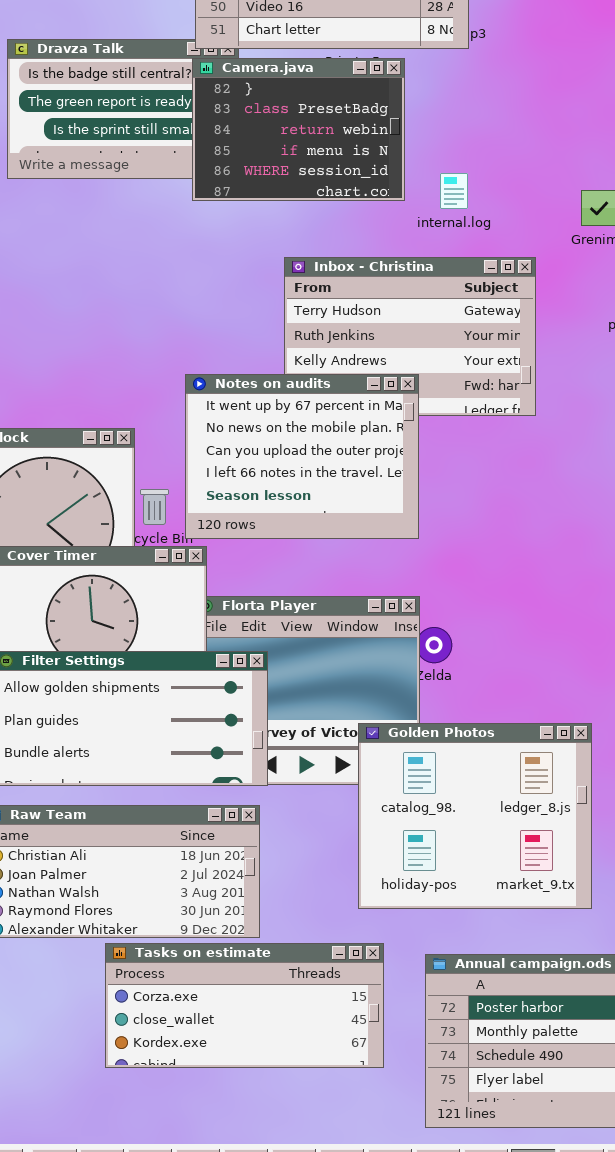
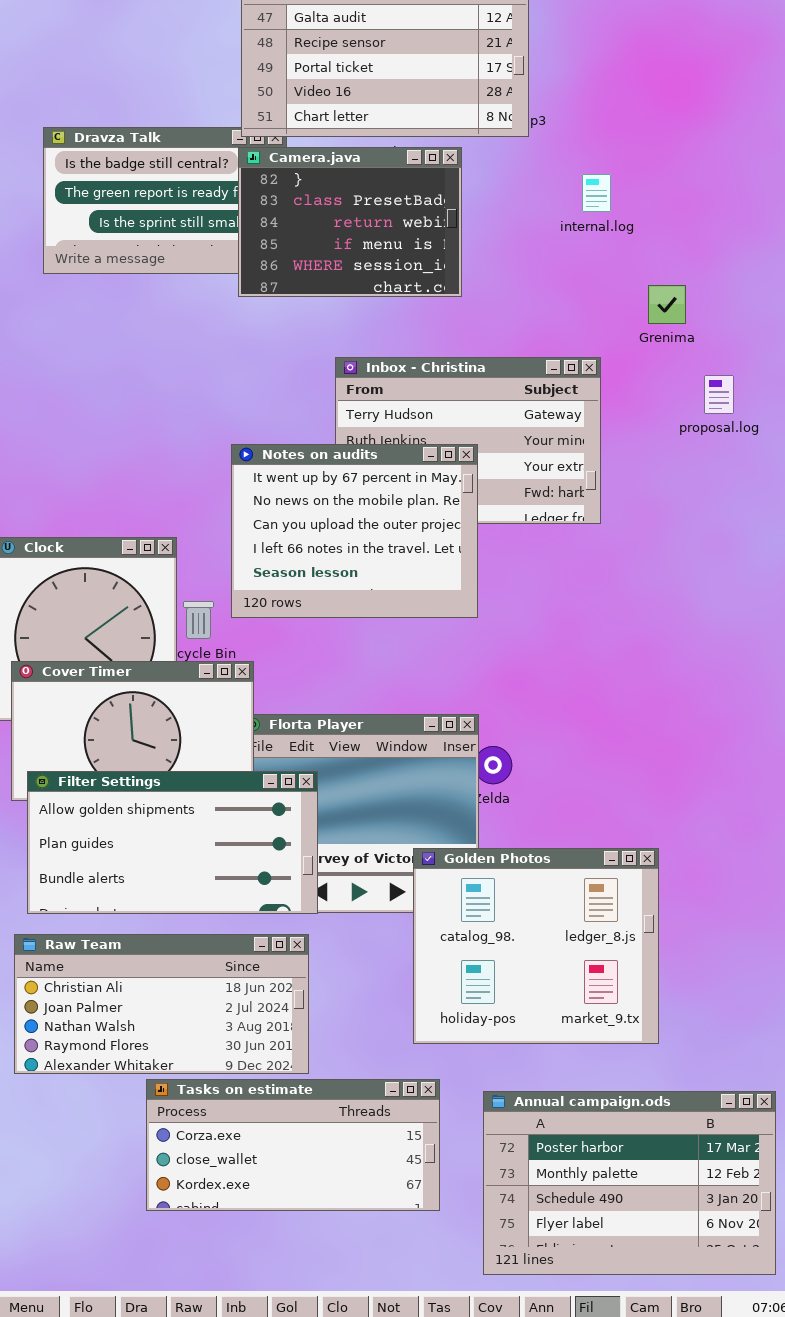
internal.log: [440,173,468,209] -> [582,174,611,212], moved
Notes on audits: [185,374,419,539] -> [231,444,478,618], moved

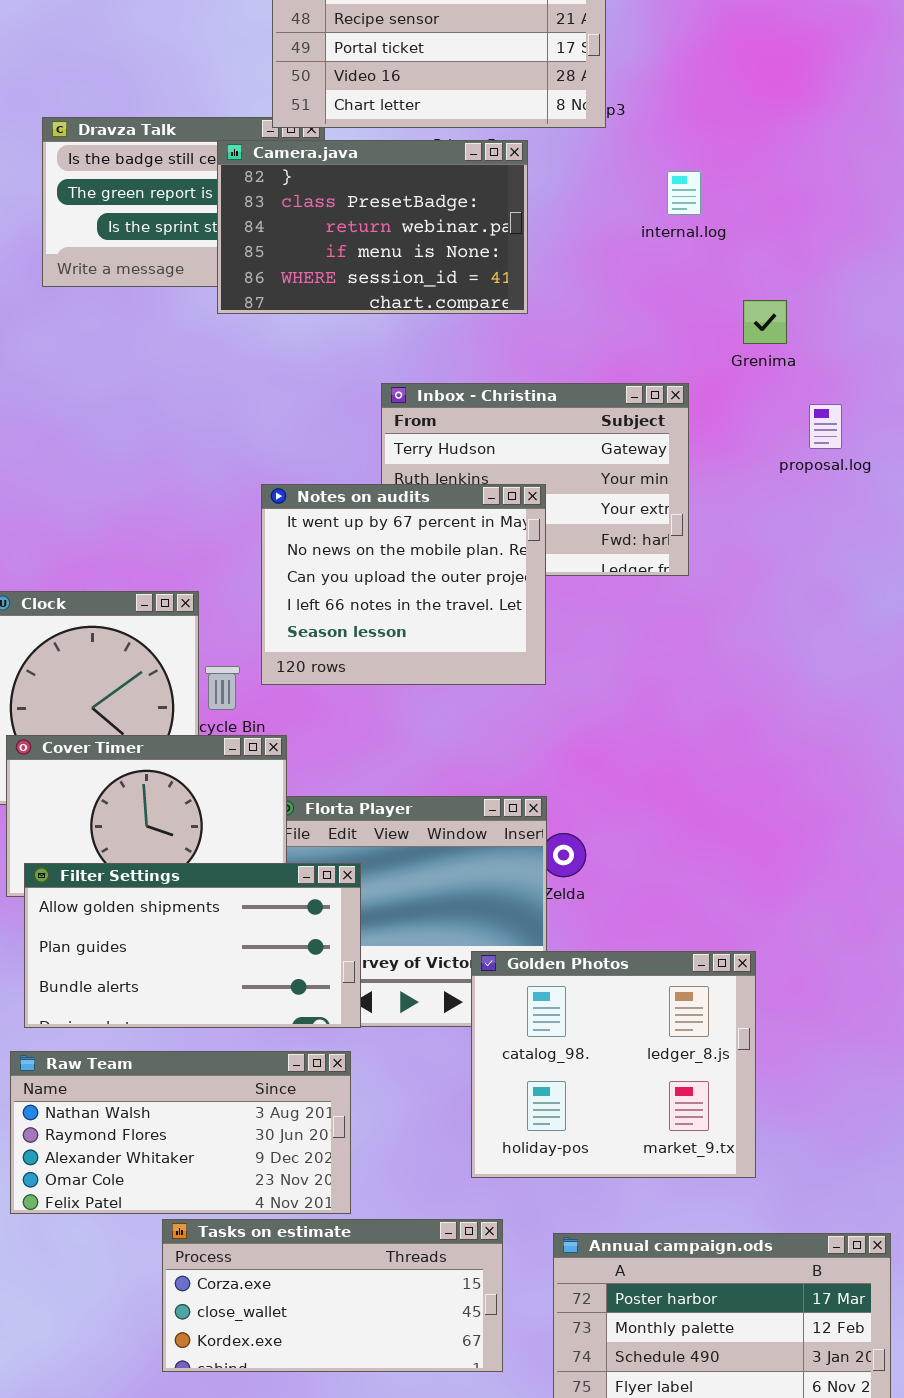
Camera.java: [238,147,462,297] -> [217,140,528,314], resized
Raw Team: [14,934,309,1074] -> [10,1051,351,1214], scrolled down 2 rows

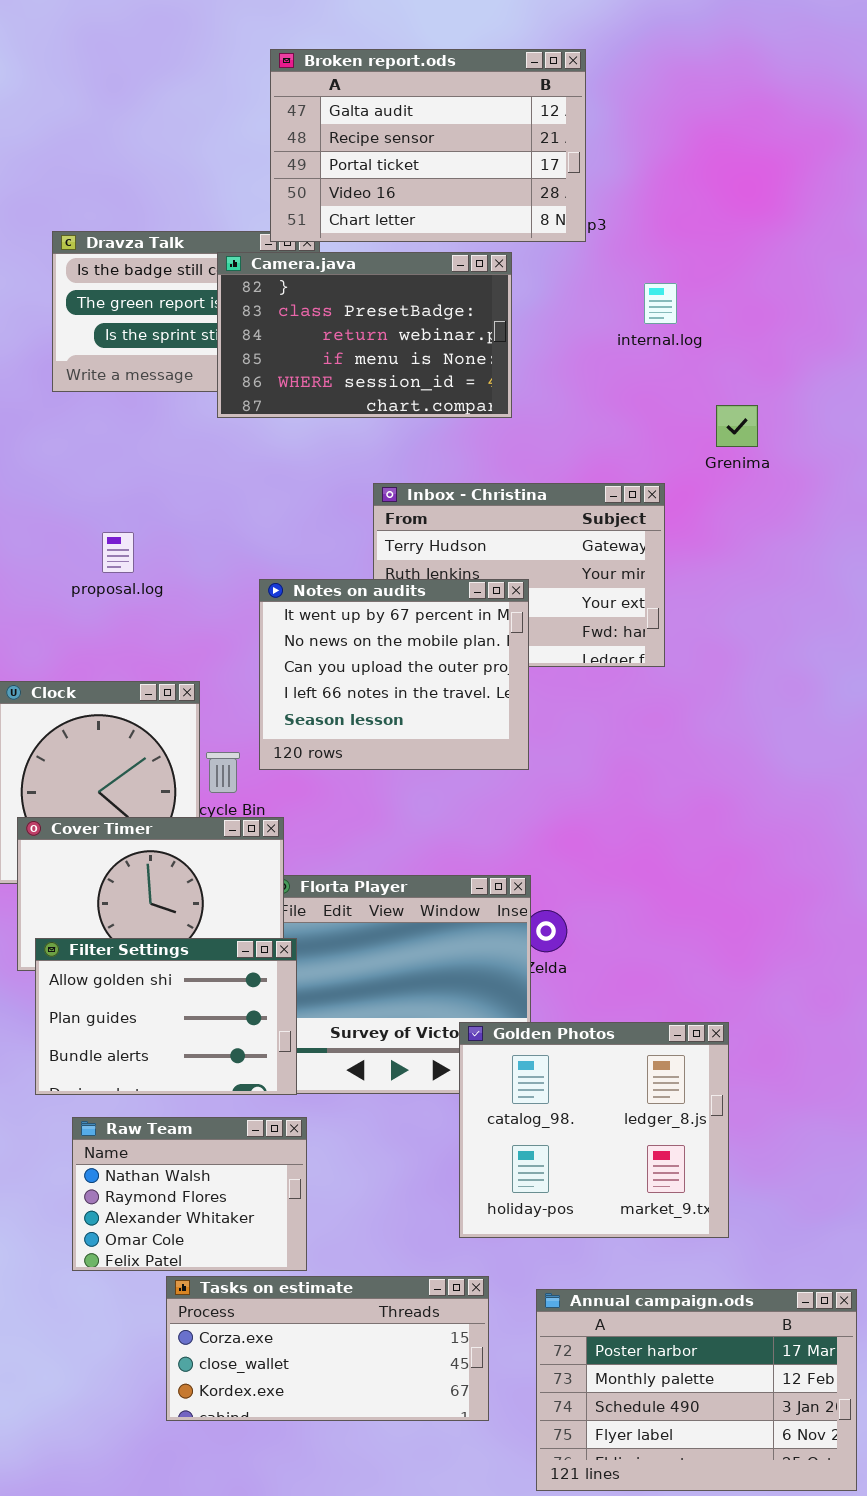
proposal.log: [809,404,842,449] -> [102,532,134,573], moved
Filter Settings: [24,863,361,1028] -> [35,938,297,1095], resized
Raw Team: [10,1051,351,1214] -> [72,1117,307,1271], moved, resized

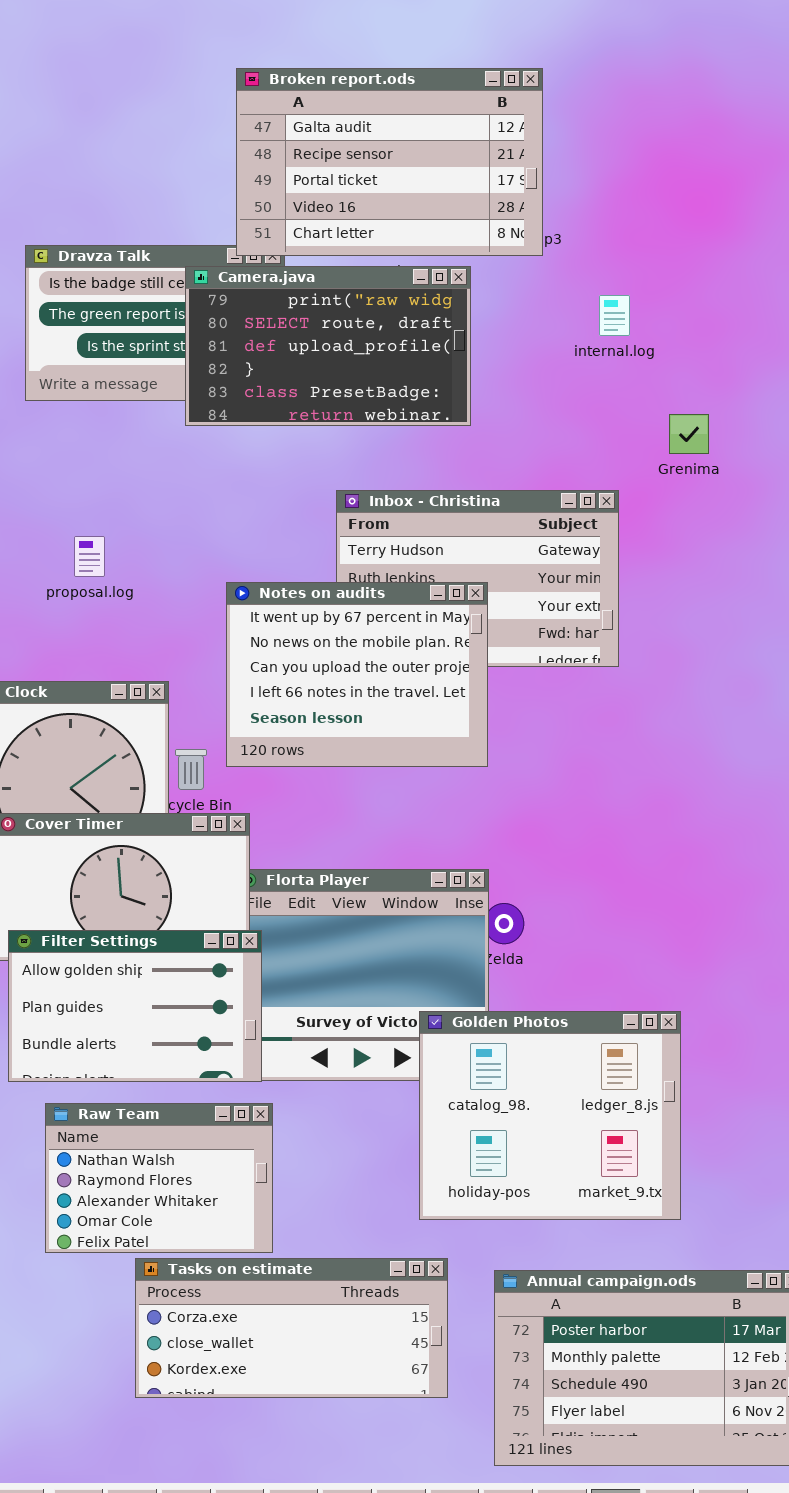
Camera.java: [217,252,512,418] -> [185,266,471,426], scrolled up 3 rows

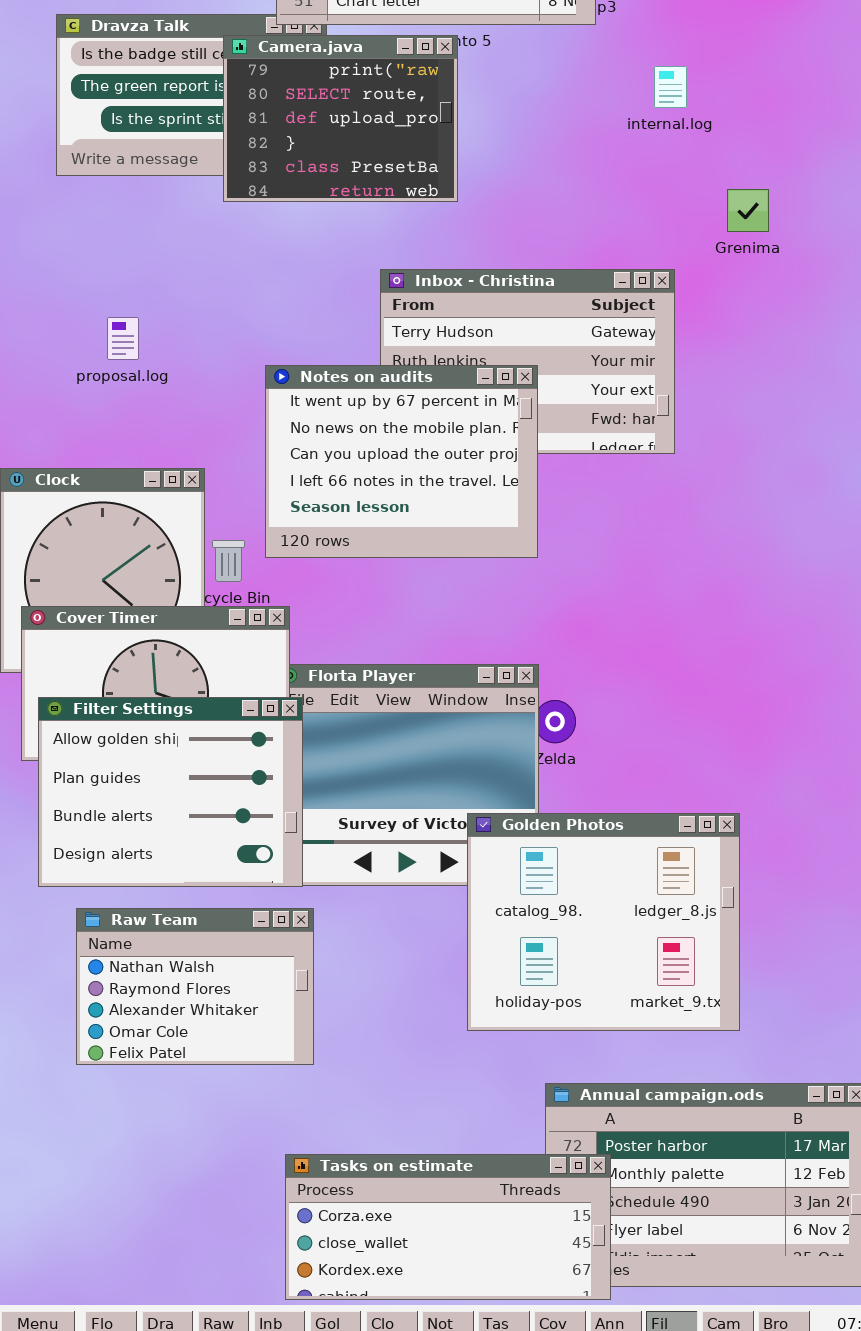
Camera.java: [185,266,471,426] -> [223,35,458,202], resized
Filter Settings: [8,930,262,1082] -> [38,697,303,887], resized
Tasks on estimate: [135,1258,448,1398] -> [285,1154,611,1300], moved

